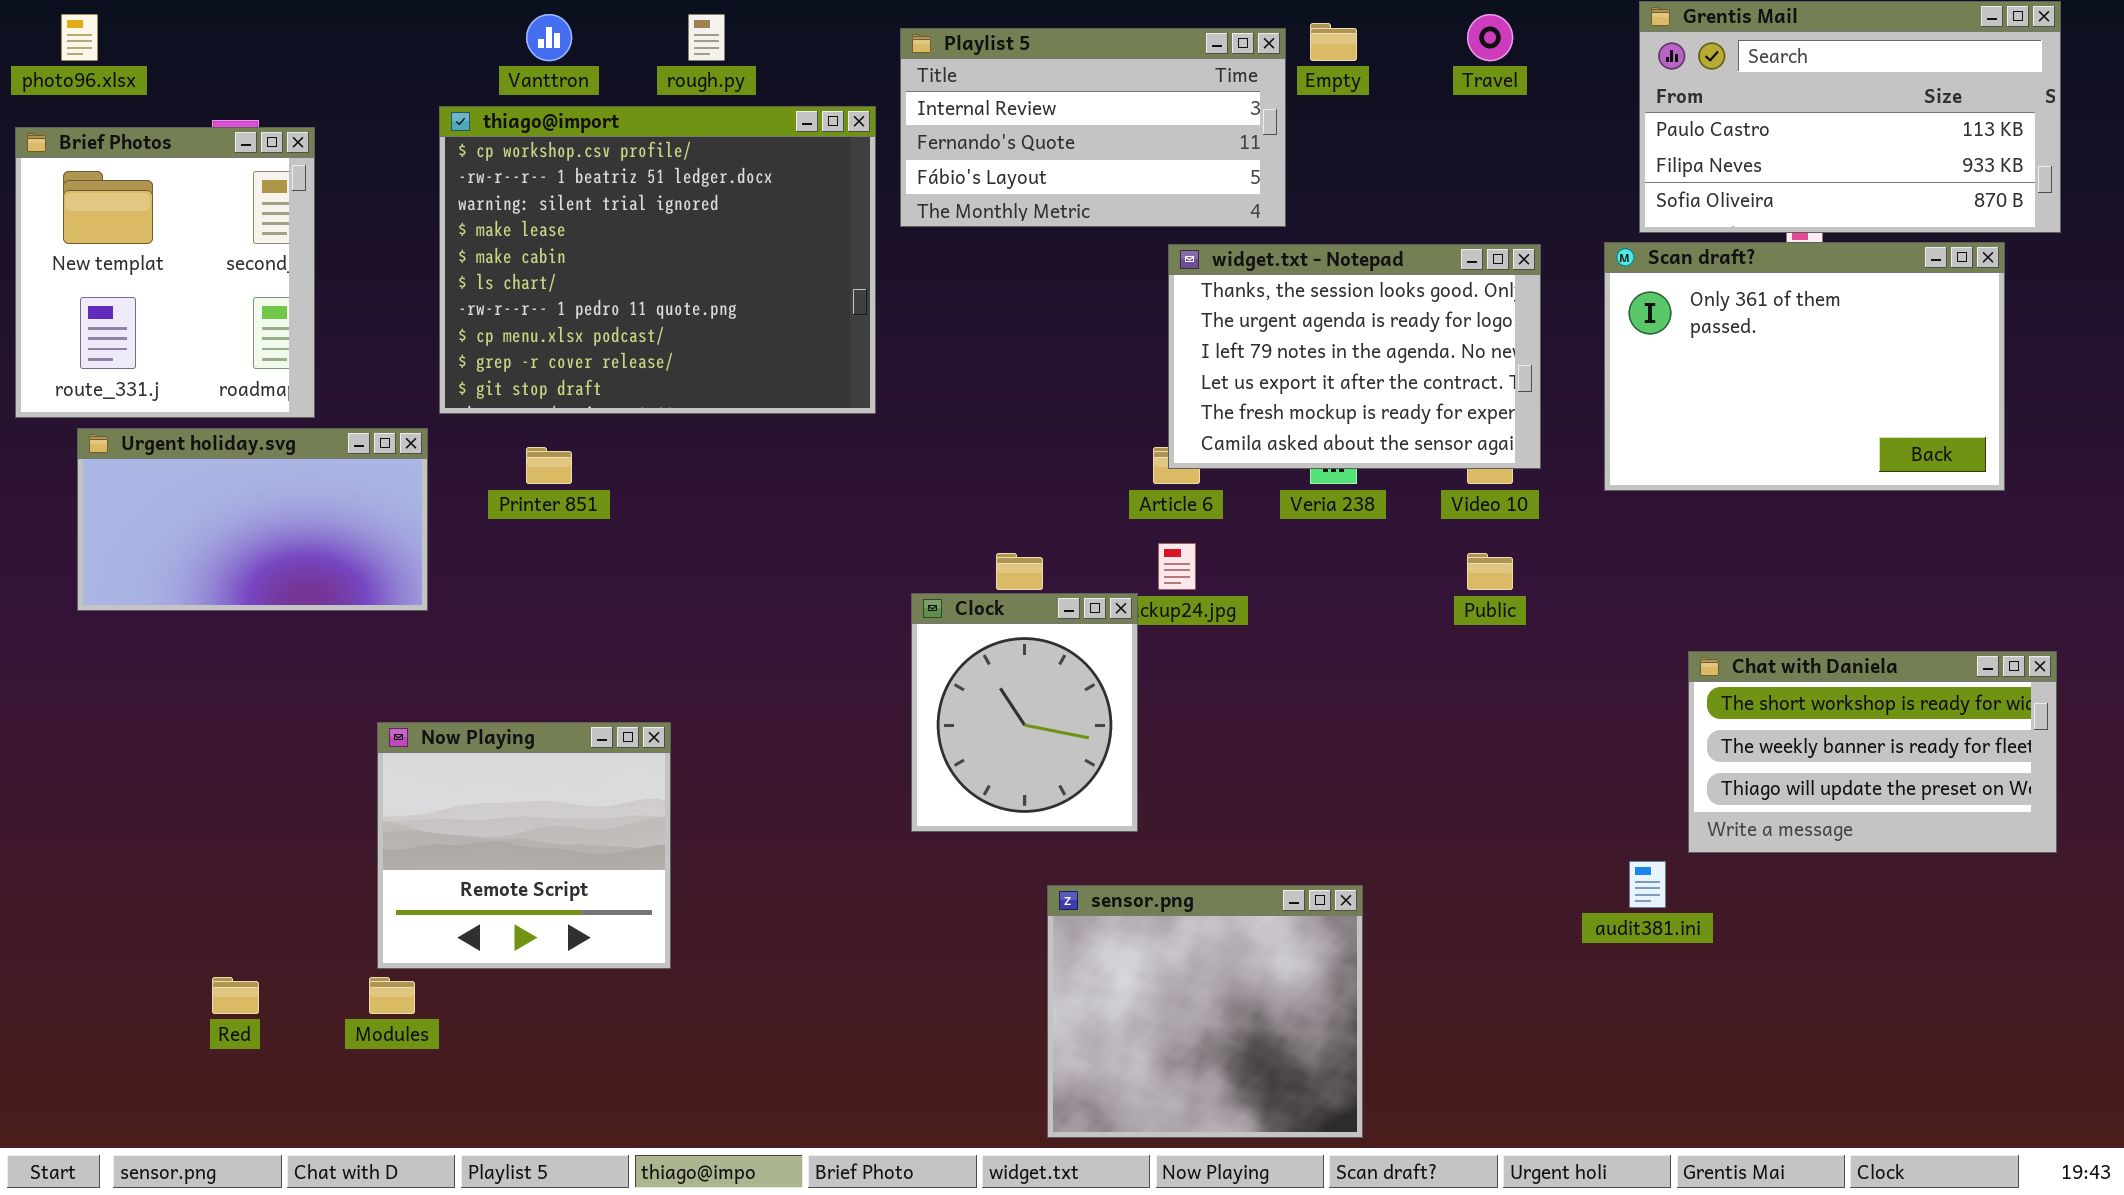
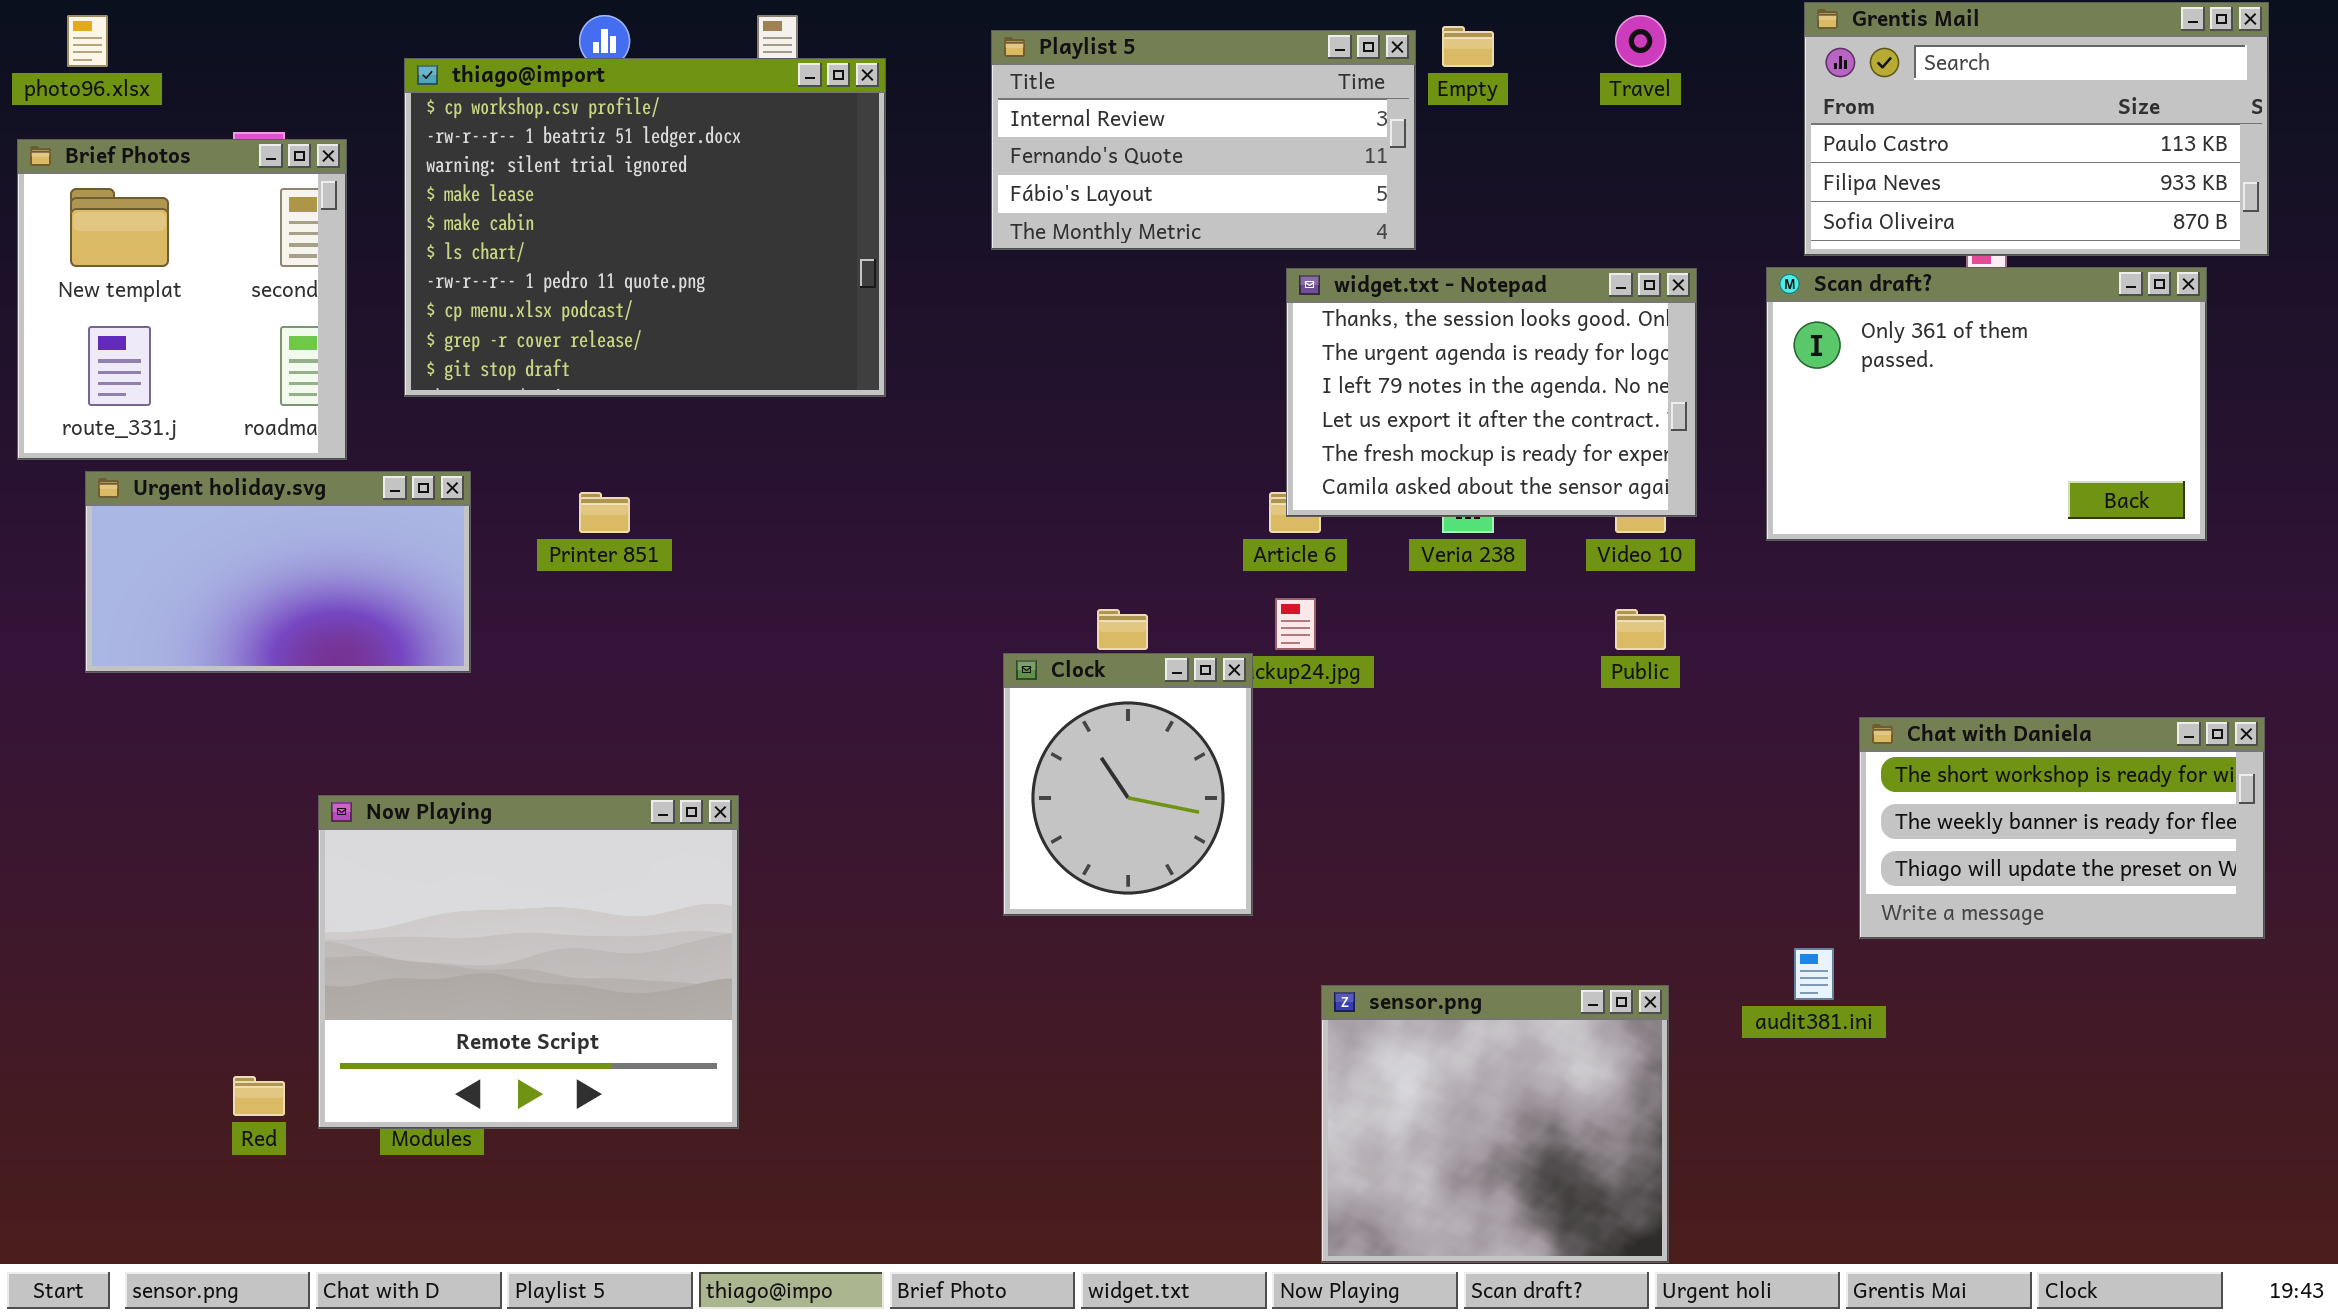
thiago@import: [439,106,876,414] -> [404,58,886,397], moved
Now Playing: [377,722,671,969] -> [318,795,739,1129], resized
sensor.png: [1047,885,1363,1138] -> [1321,985,1669,1263], moved

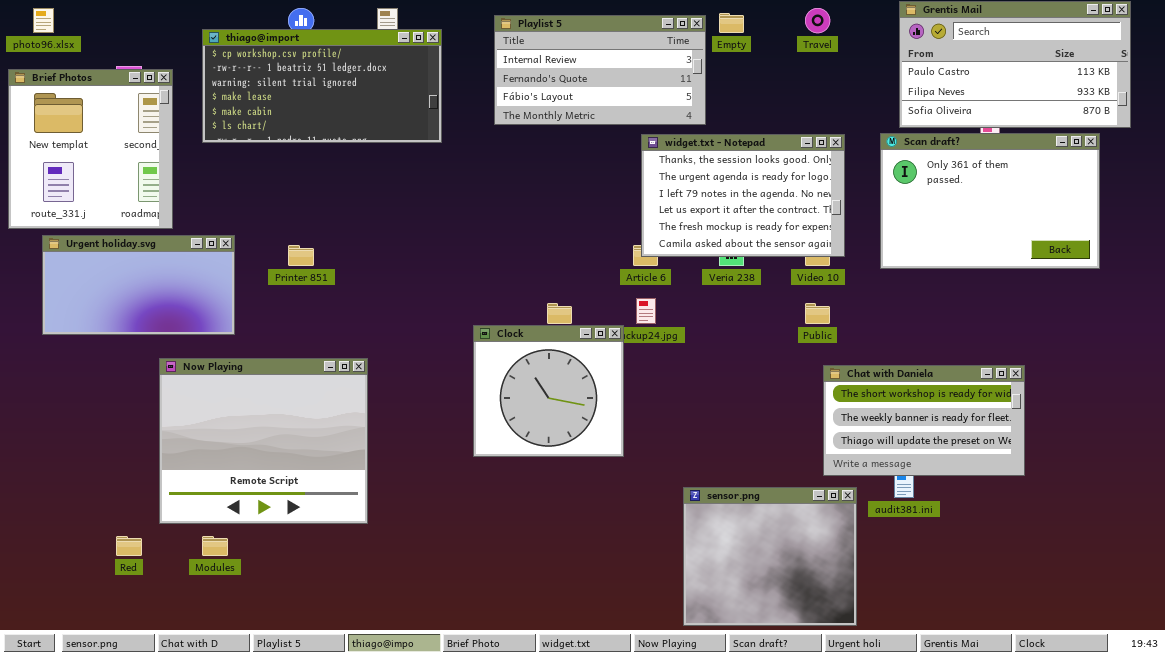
thiago@import: [404,58,886,397] -> [202,29,442,143], resized
Clock: [1003,653,1253,916] -> [473,325,624,457], resized
Chat with Daniela: [1859,717,2265,939] -> [823,365,1025,476], moved
Now Playing: [318,795,739,1129] -> [159,358,368,524], moved
sensor.png: [1321,985,1669,1263] -> [683,487,857,626], moved

